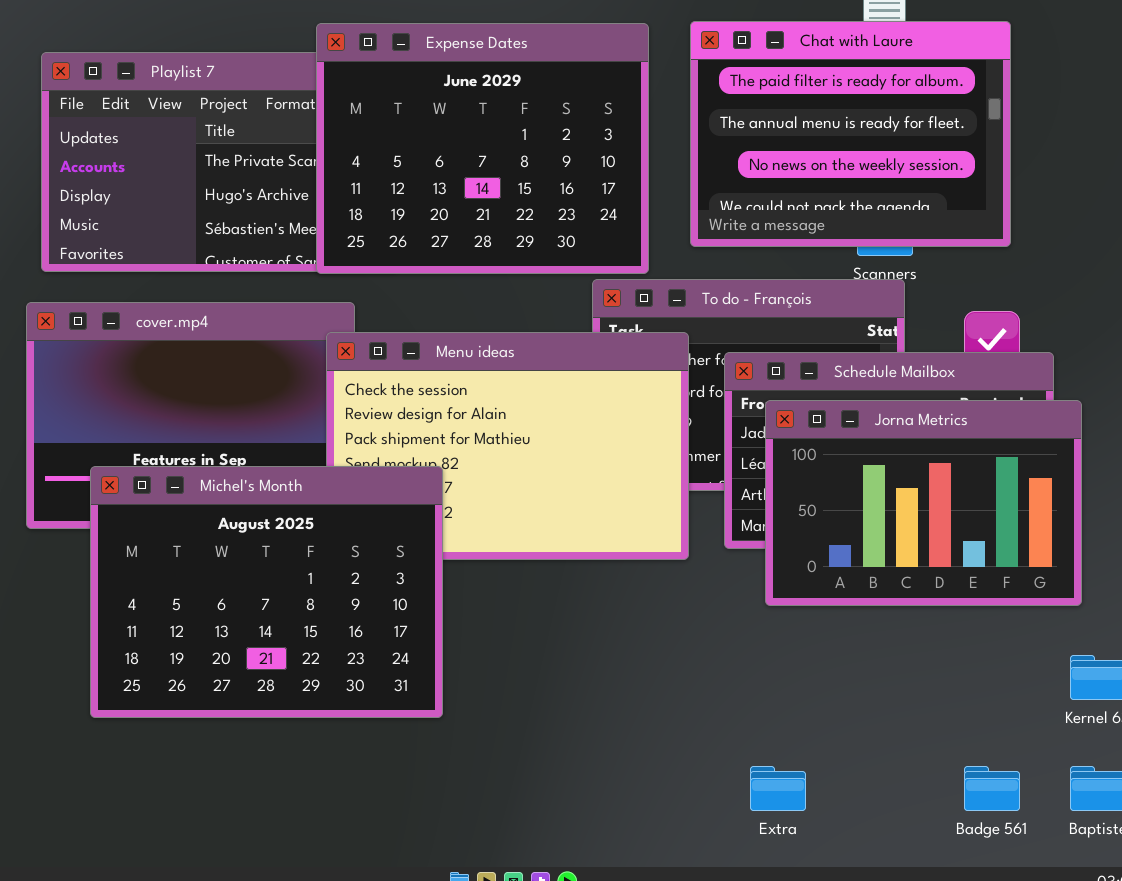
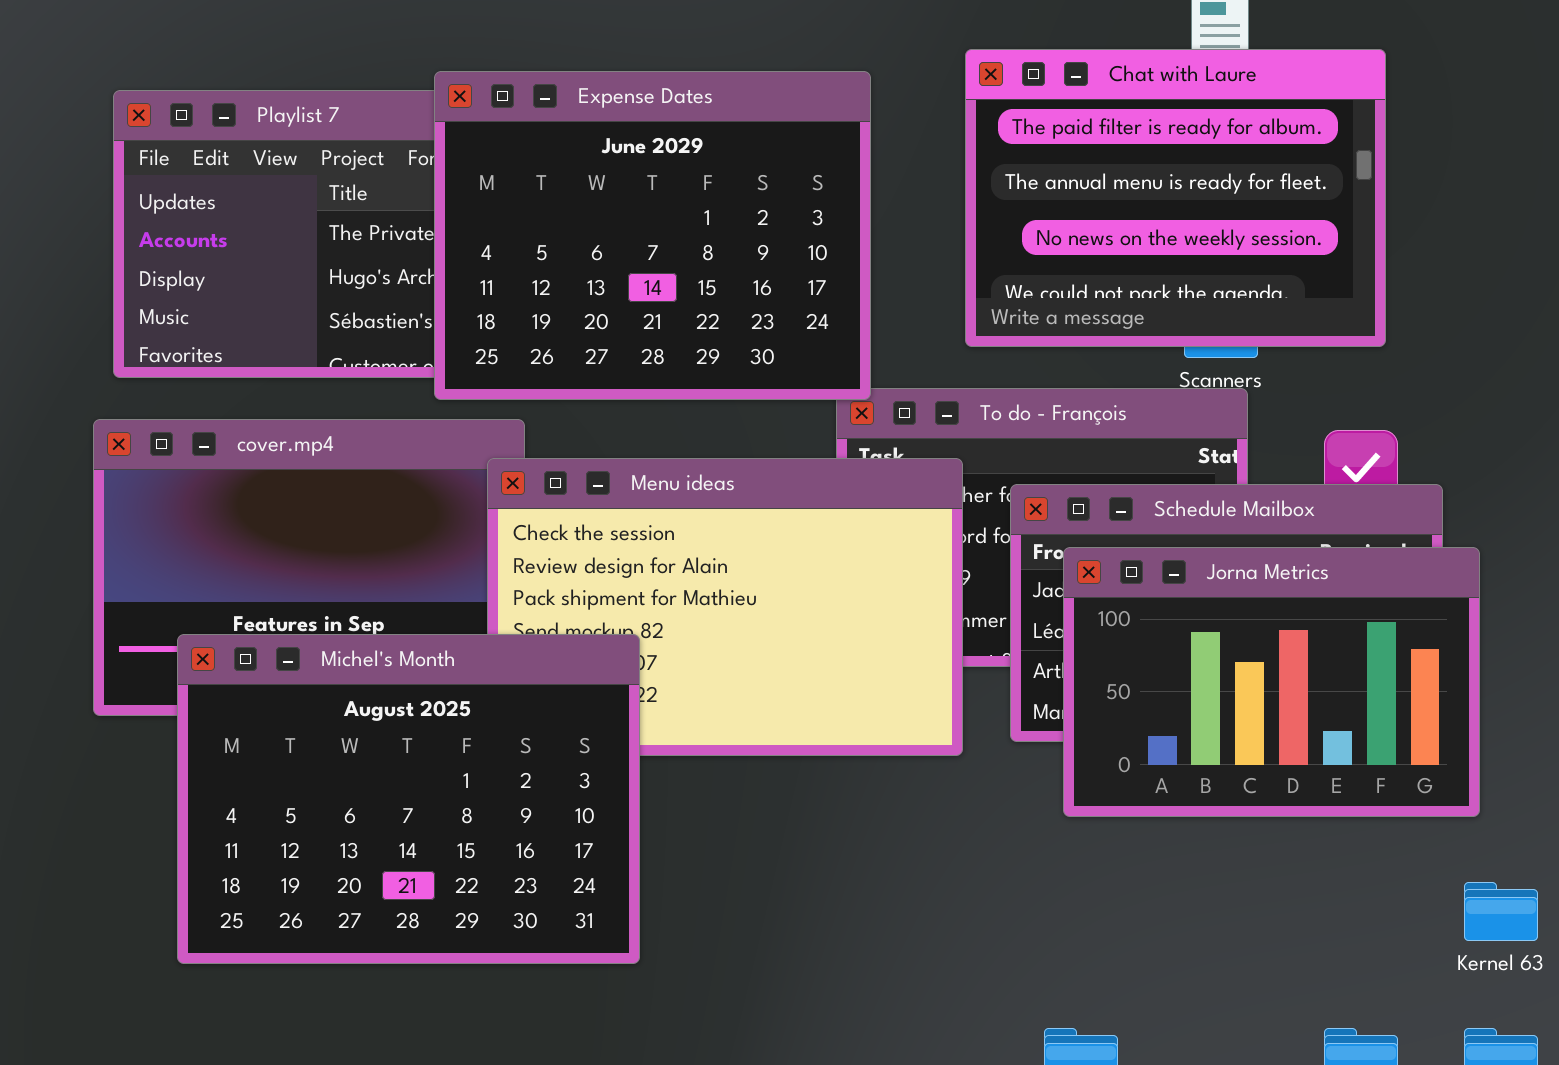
Expense Dates: [316,23,649,274] -> [434,71,871,400], moved

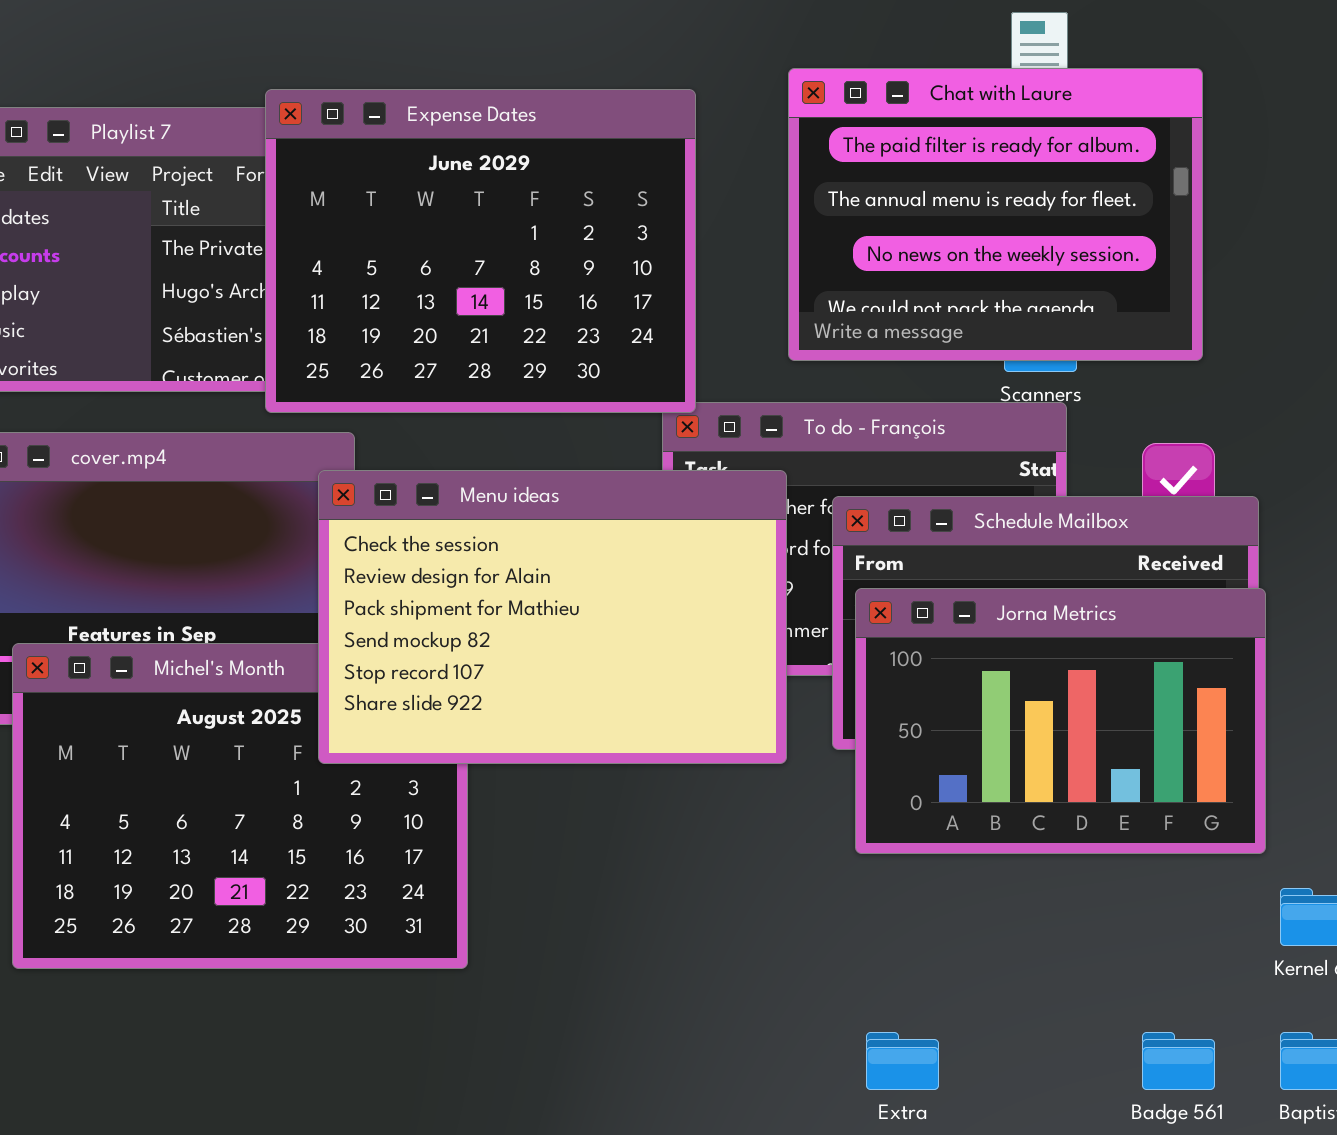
Menu ideas: [487,458,963,756] -> [318,470,787,764], raised
Jorna Metrics: [1063,547,1480,817] -> [855,588,1266,854], moved

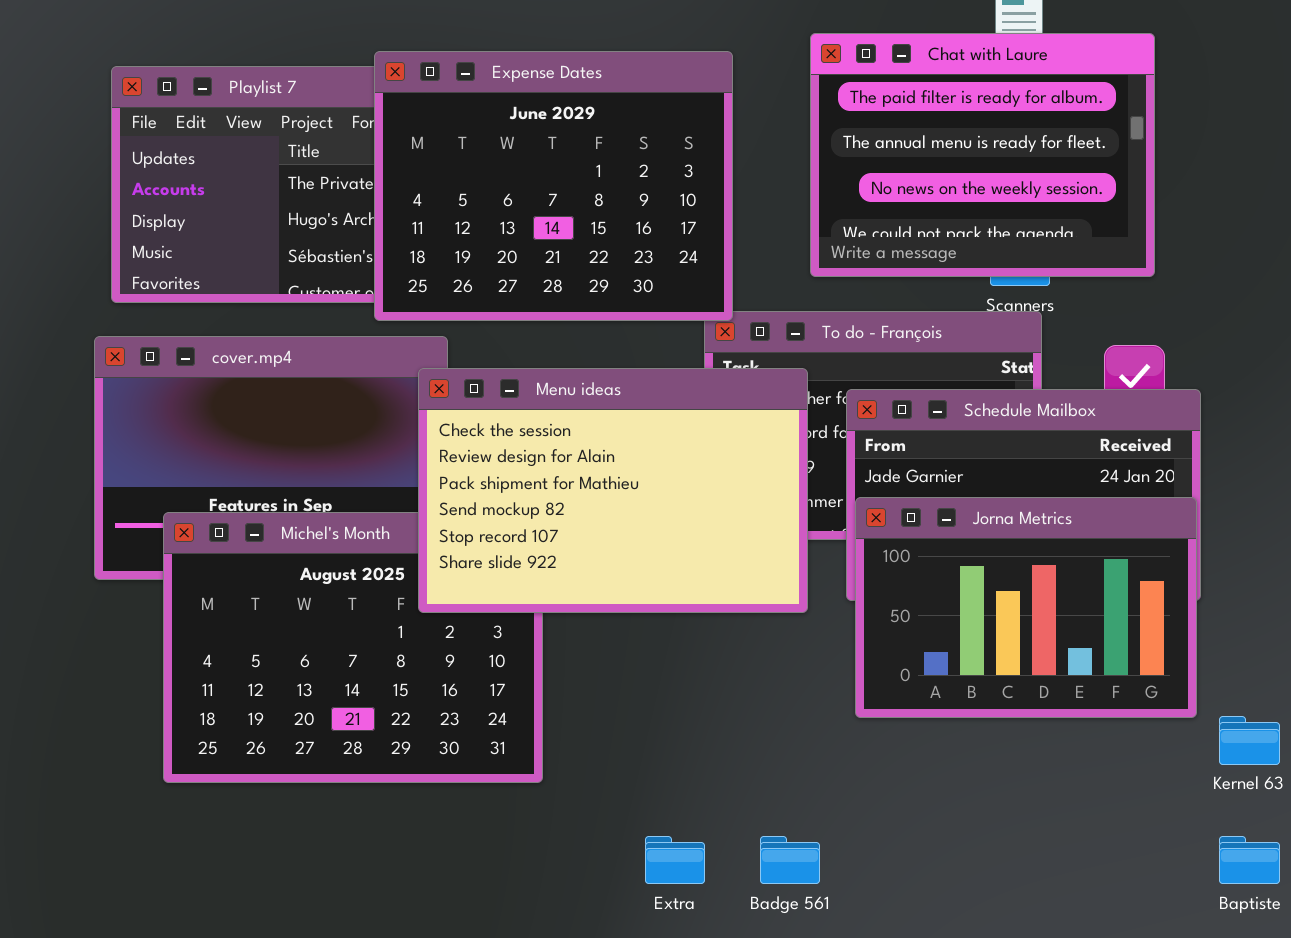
Jorna Metrics: [855,588,1266,854] -> [855,497,1197,718], moved
Extra: [866,1032,939,1090] -> [645,836,705,884], moved
Badge 561: [1142,1032,1215,1090] -> [760,836,820,884], moved

